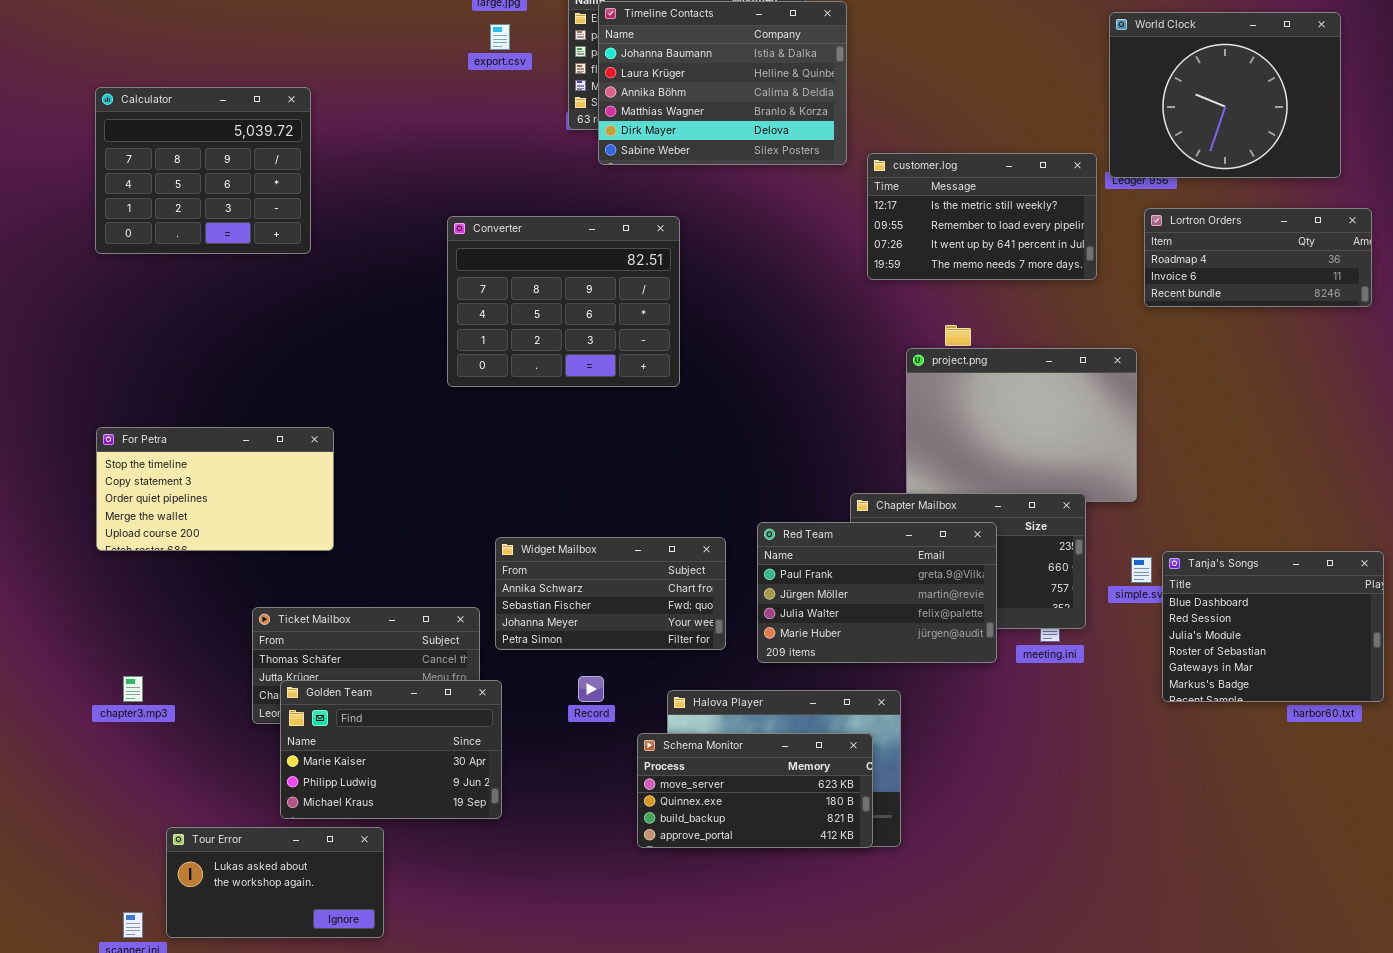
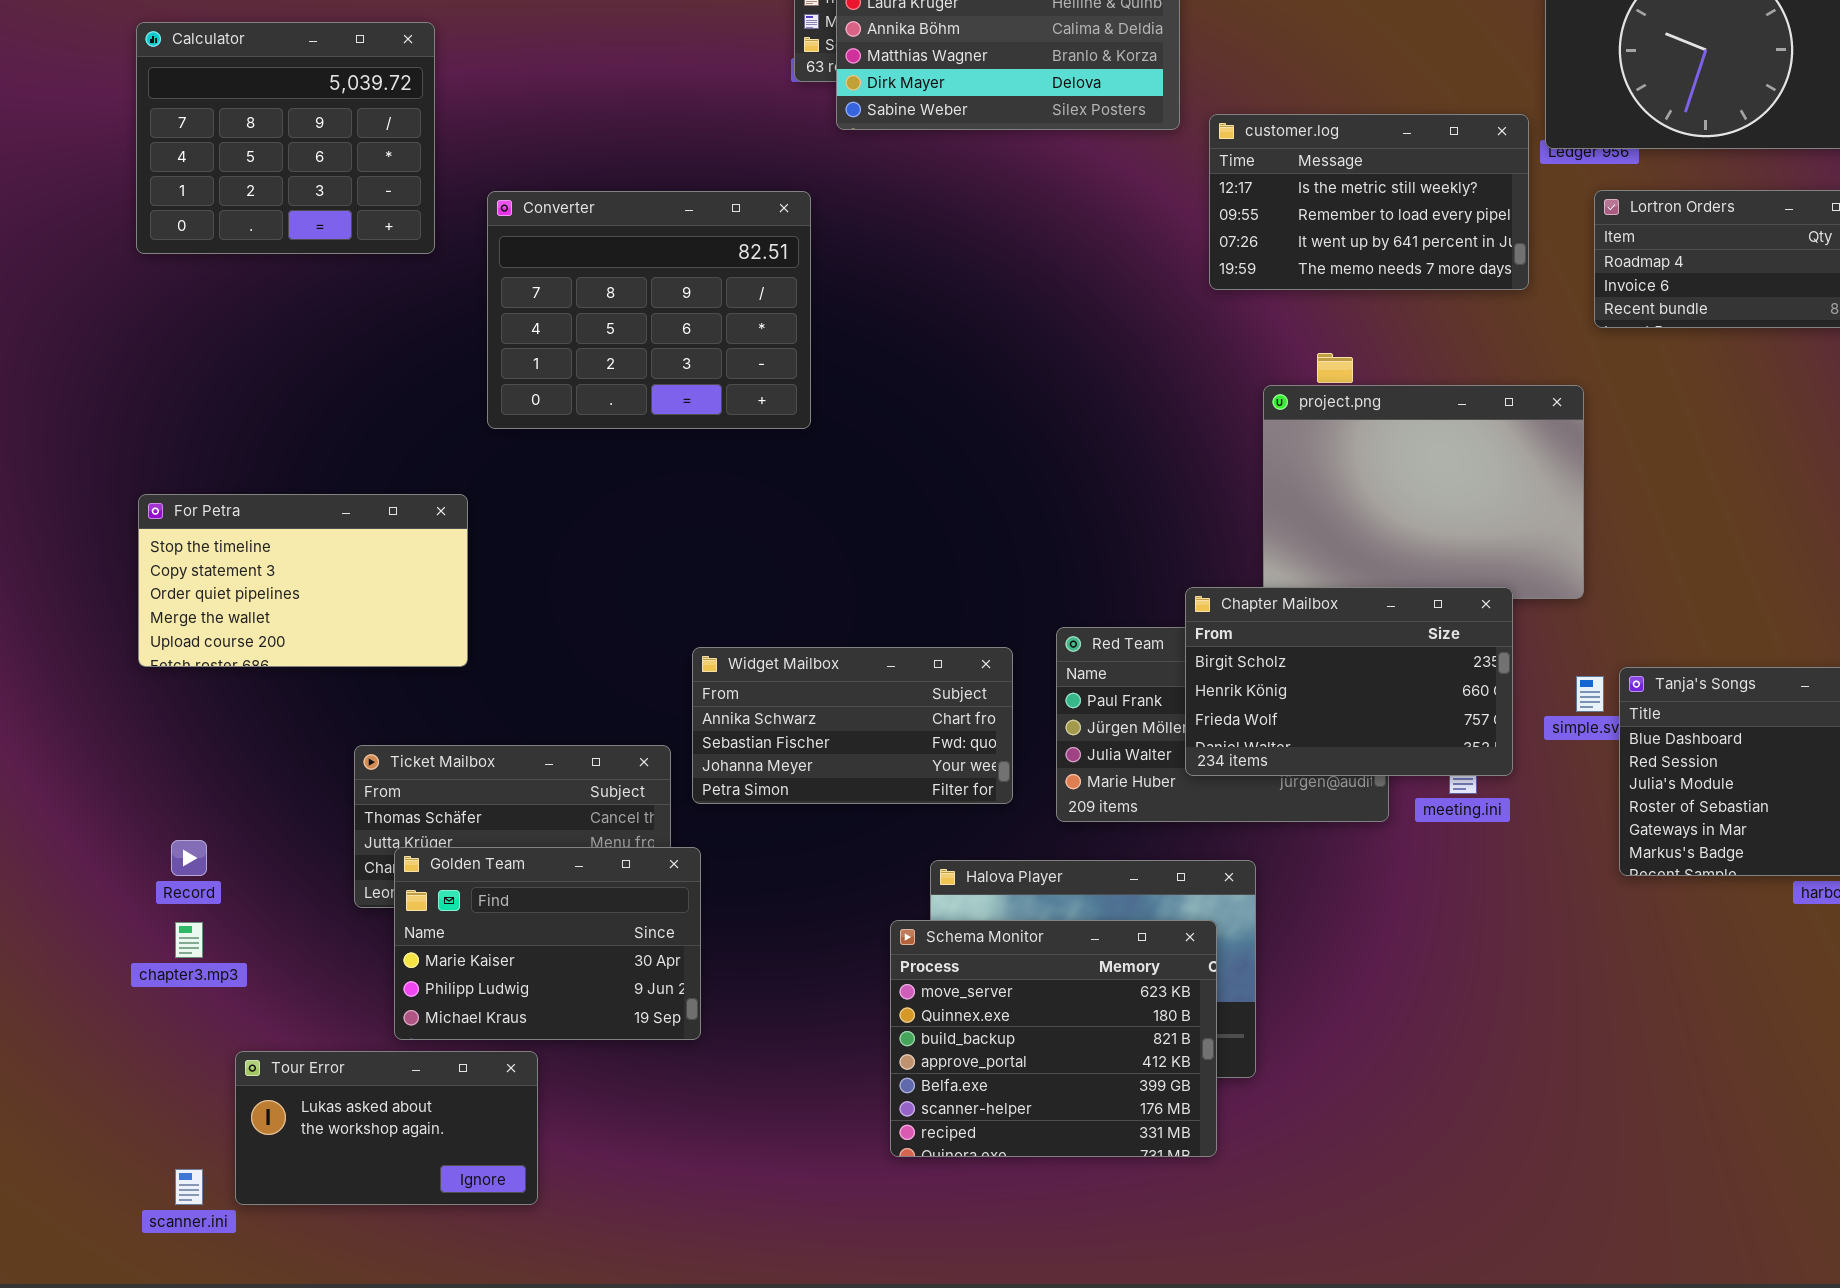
Converter: [447,216,680,387] -> [487,191,811,429], moved
Chapter Mailbox: [850,493,1086,629] -> [1185,587,1513,776], raised
chapter3.mp3: [123,676,143,702] -> [175,922,203,958], moved
Record: [578,676,604,702] -> [171,840,207,876], moved
Schema Monitor: [637,733,873,848] -> [890,920,1217,1157], resized

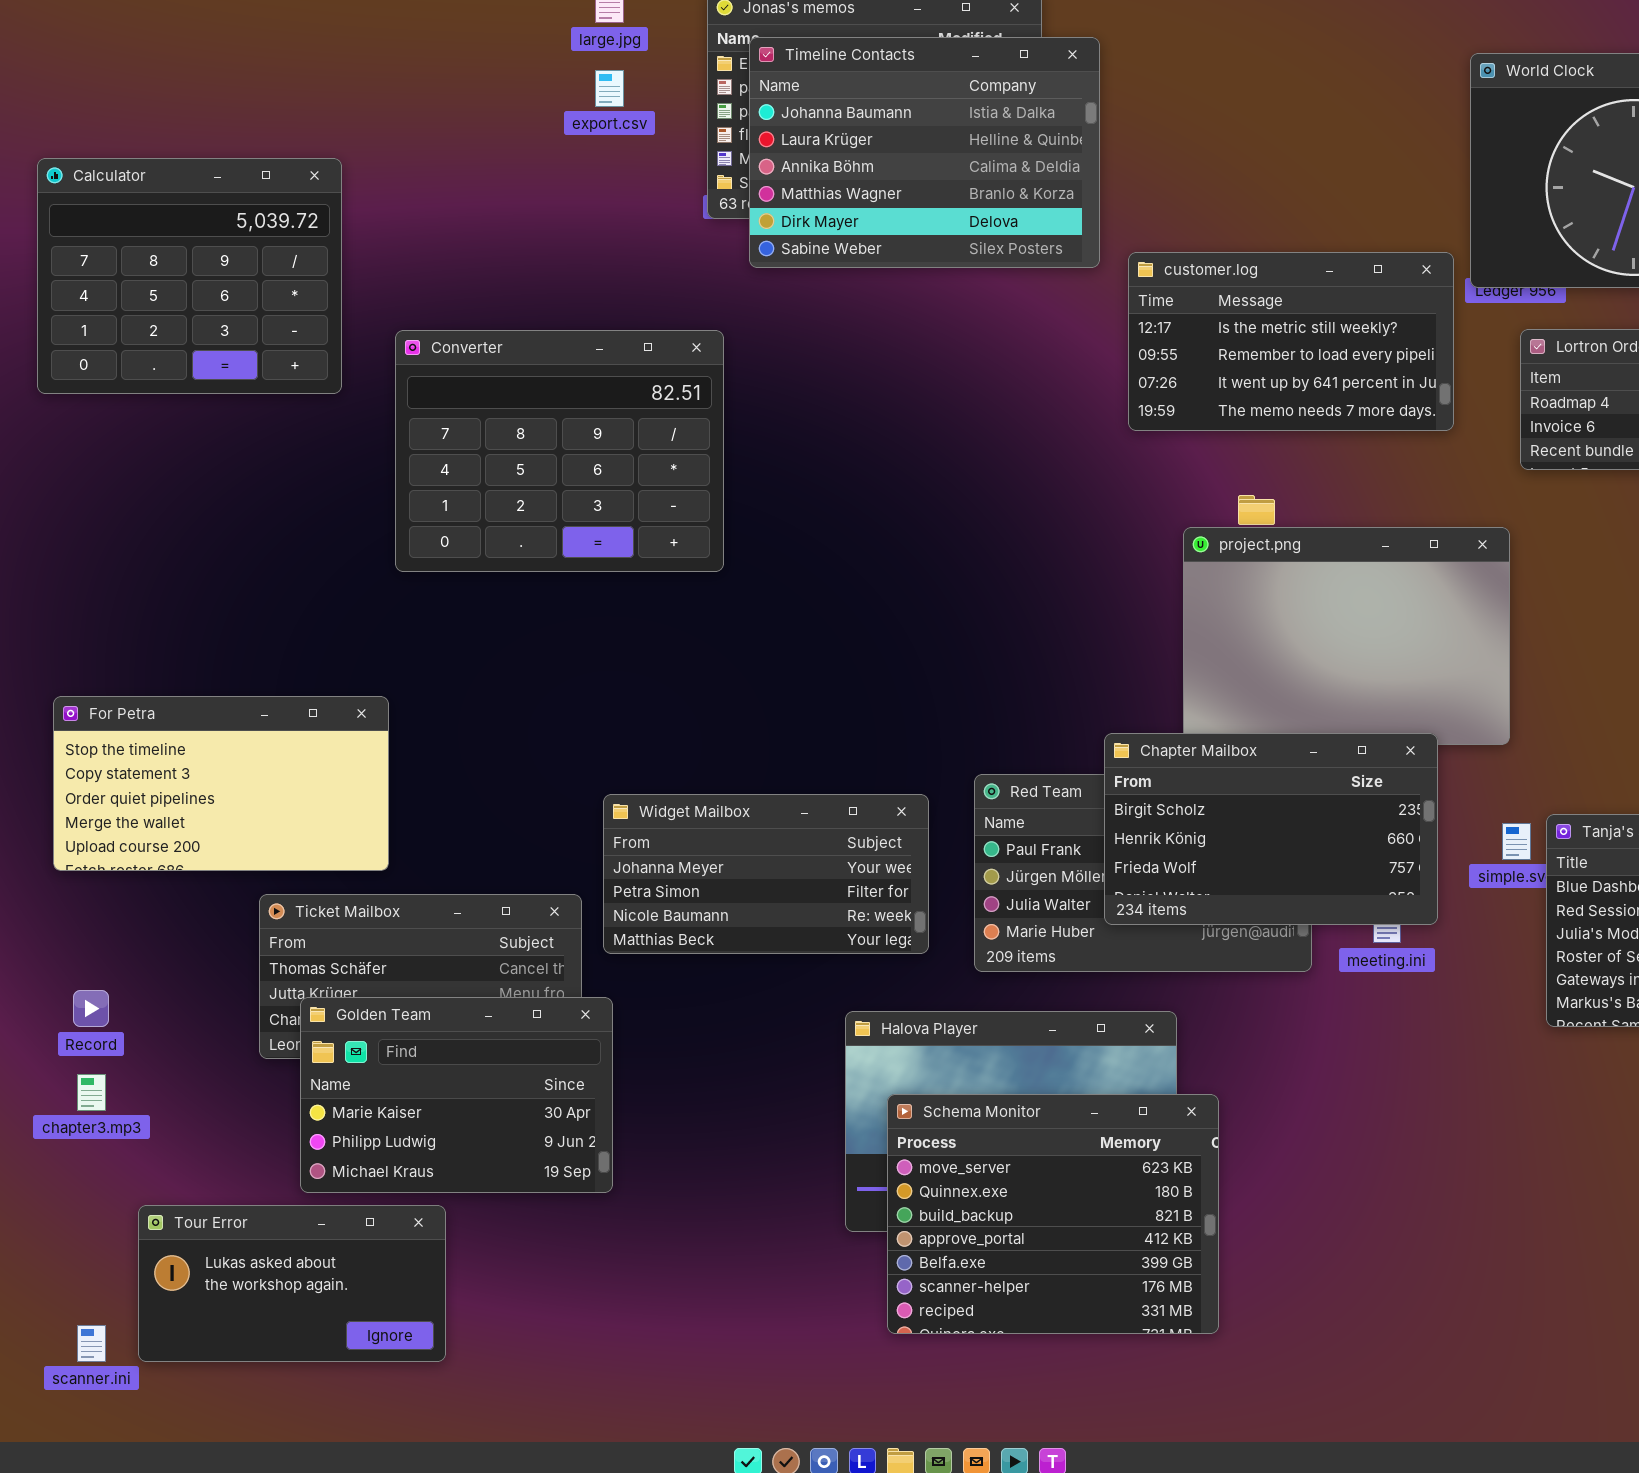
For Petra: [138,494,468,667] -> [53,696,389,871], moved
Widget Mailbox: [692,647,1013,804] -> [603,794,929,954], scrolled down 2 rows
Schema Monitor: [890,920,1217,1157] -> [887,1094,1219,1334], moved

